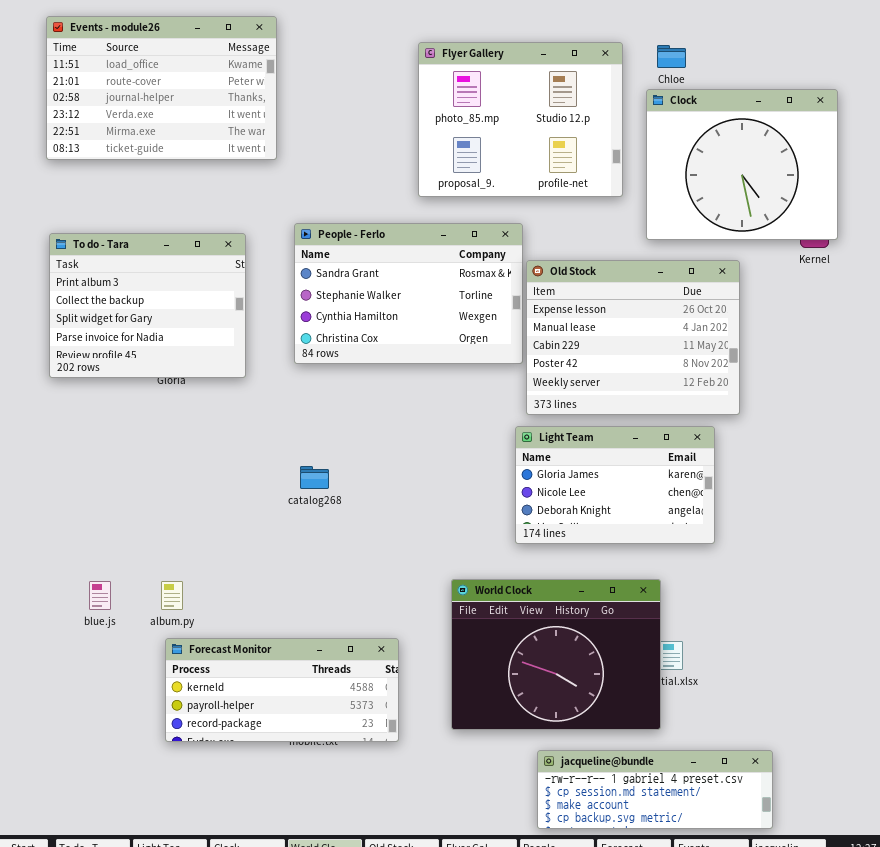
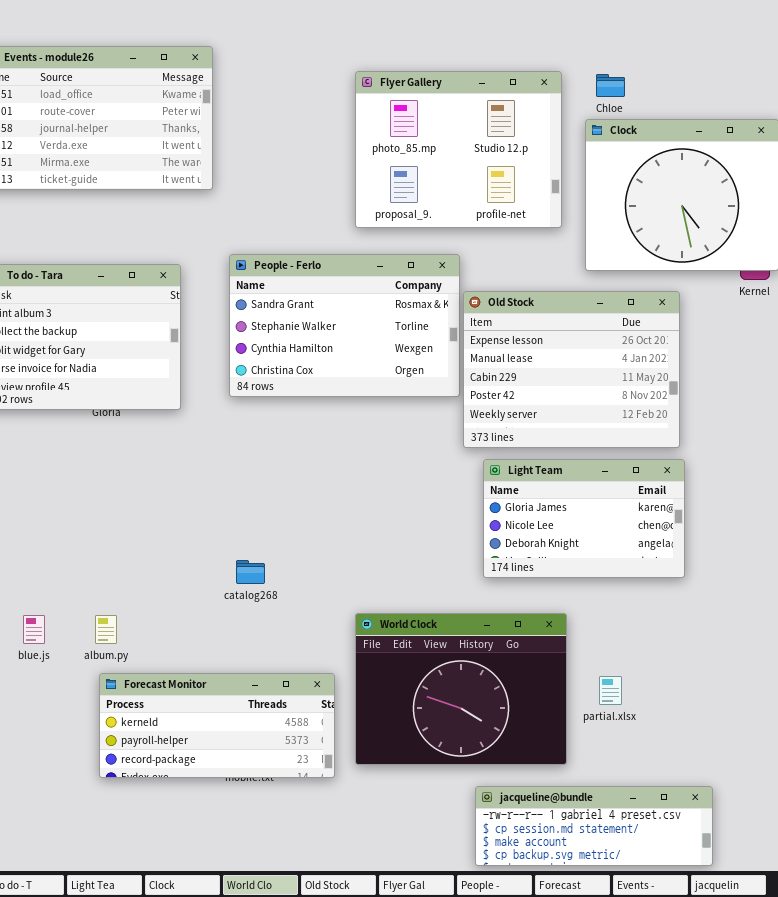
Light Team: [515,426,715,544] -> [483,459,685,578], moved
catalog268: [300,466,329,489] -> [236,560,265,584], moved
World Clock: [451,579,661,730] -> [355,613,567,765], moved

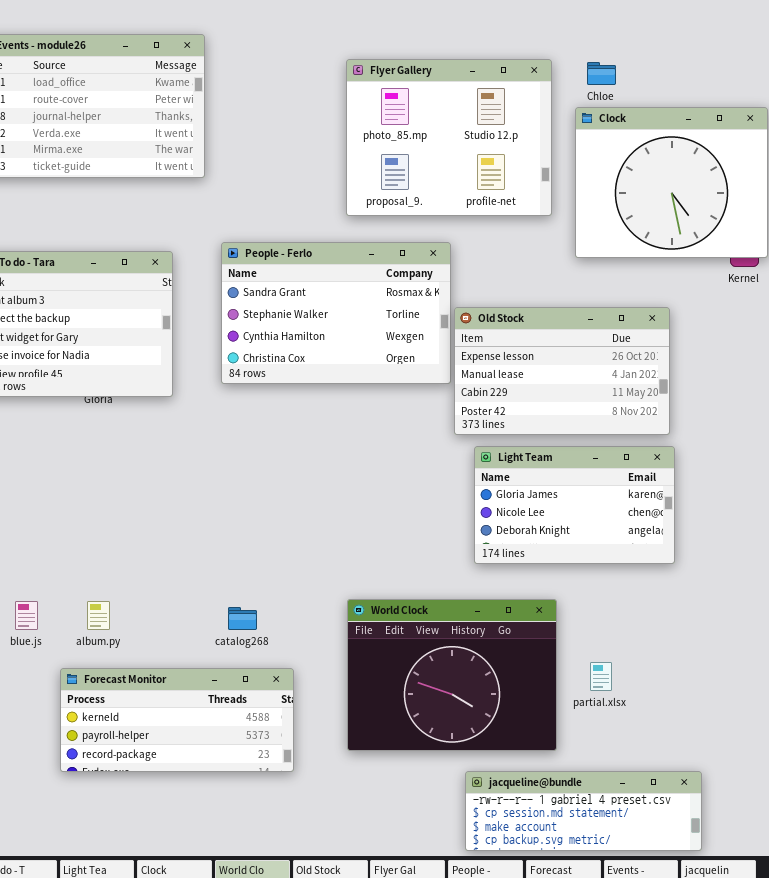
Old Stock: [463,291,680,448] -> [454,307,670,435], resized
catalog268: [236,560,265,584] -> [228,607,257,630], moved
Forecast Monitor: [99,673,335,778] -> [60,668,294,772], moved

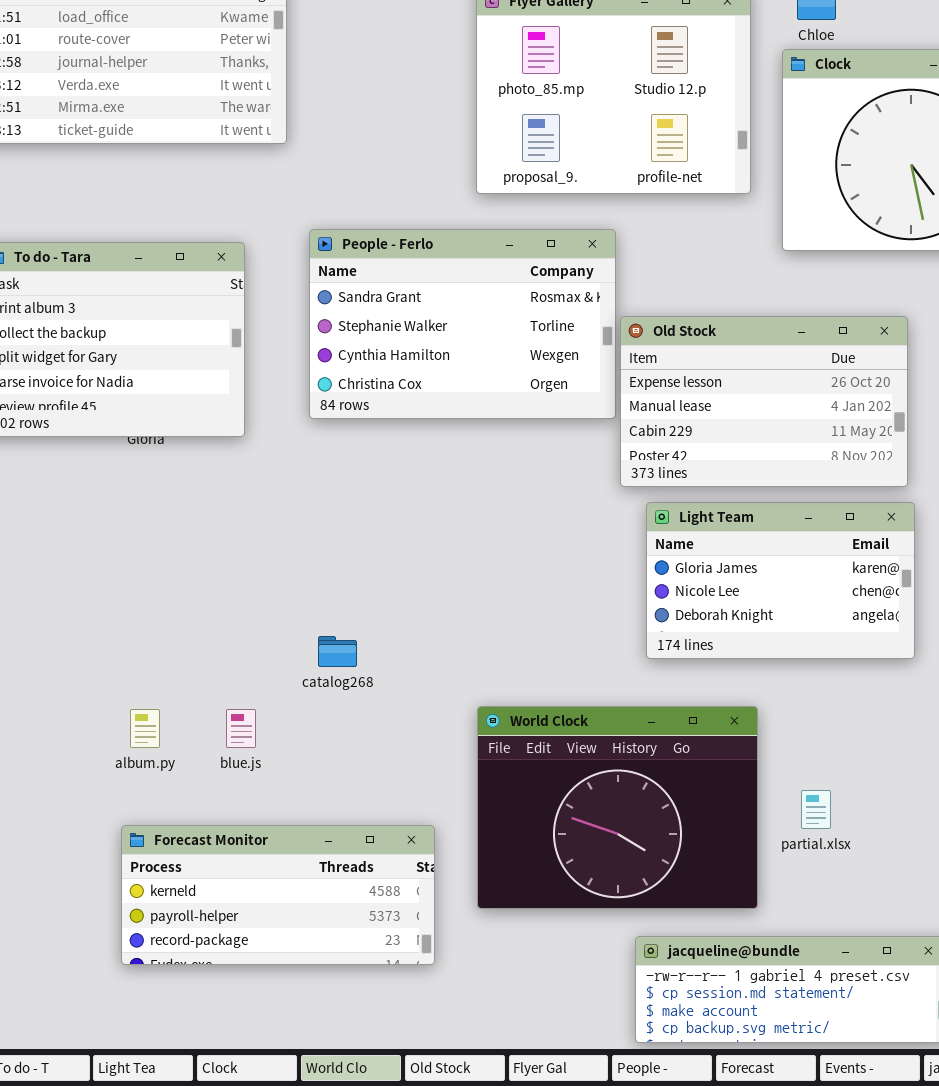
blue.js: [15,601,38,630] -> [226,709,256,748], moved
catalog268: [228,607,257,630] -> [318,636,357,667], moved
Forecast Monitor: [60,668,294,772] -> [121,825,435,965], moved

